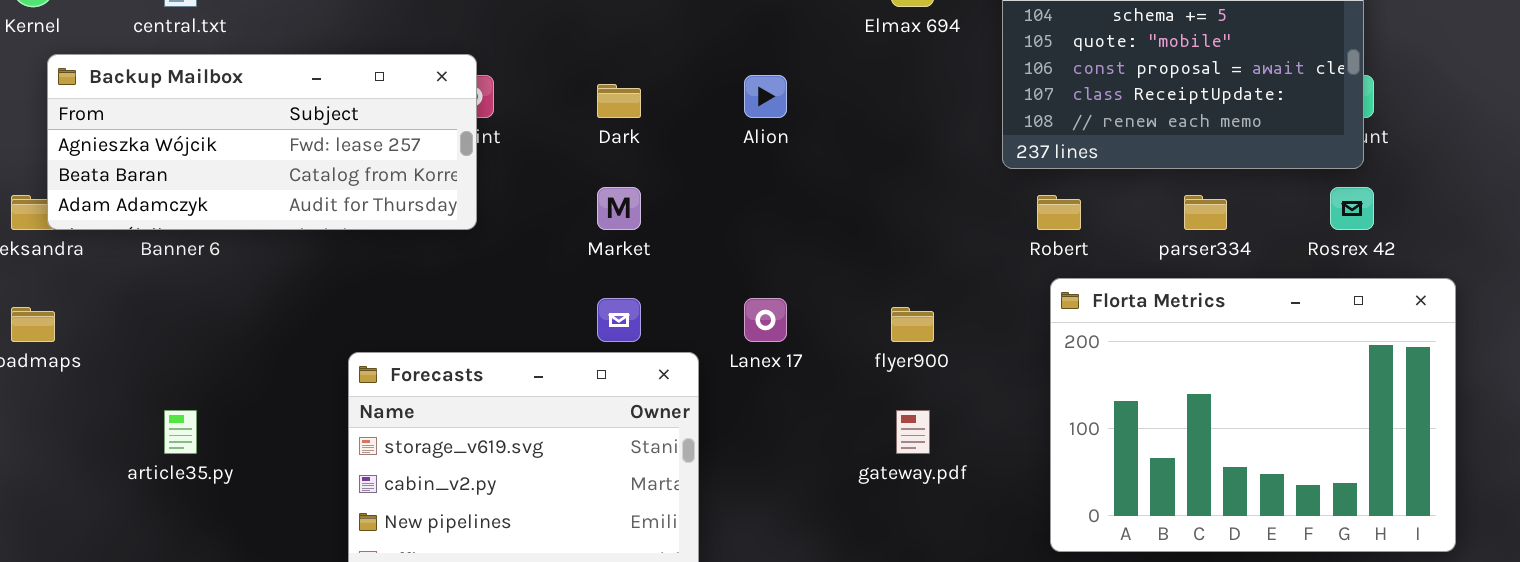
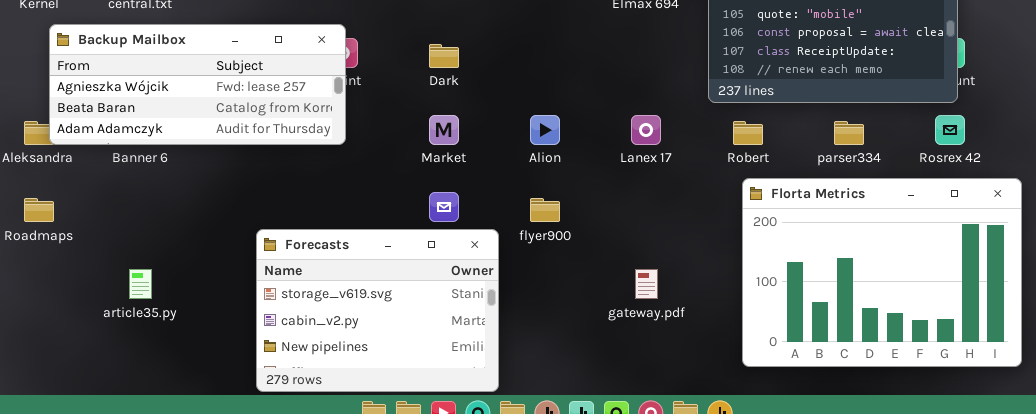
Alion: [744,75,787,118] -> [530,115,560,145], moved
Lanex 17: [744,298,787,342] -> [631,115,661,145], moved
flyer900: [891,307,934,342] -> [530,198,560,222], moved

